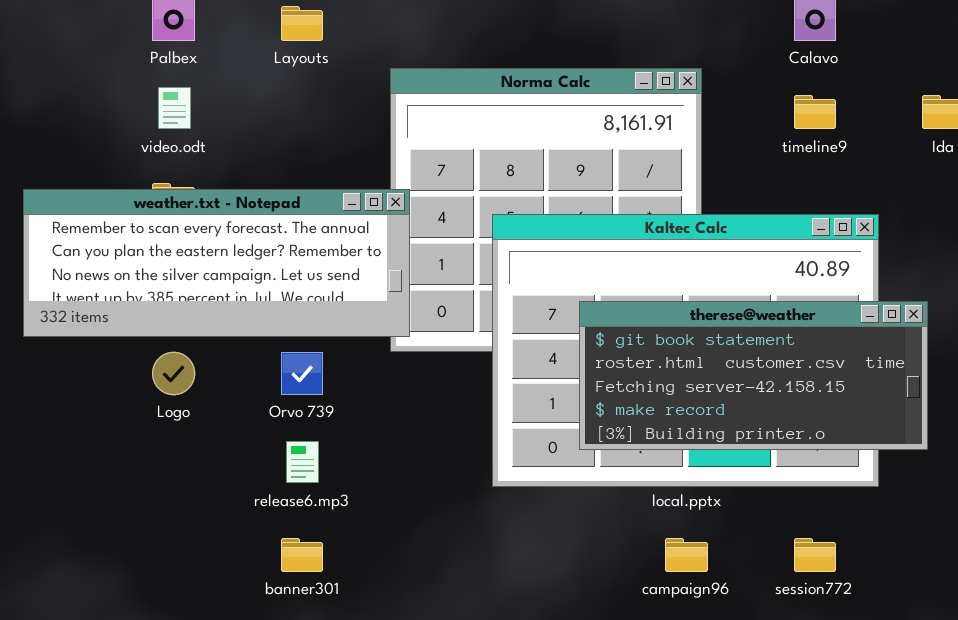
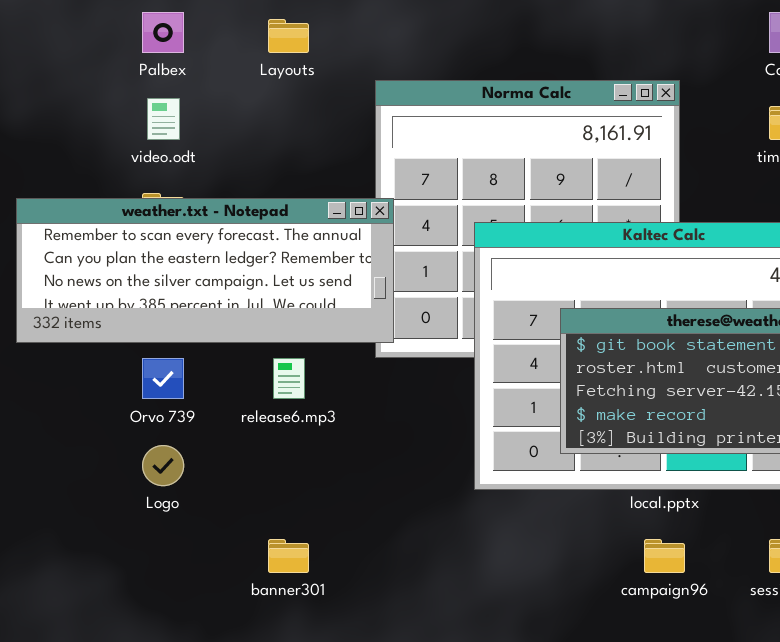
Logo: [152,352,195,395] -> [142,445,184,486], moved
Orvo 739: [281,352,323,395] -> [142,358,184,399], moved
release6.mp3: [286,441,319,483] -> [273,358,305,399], moved

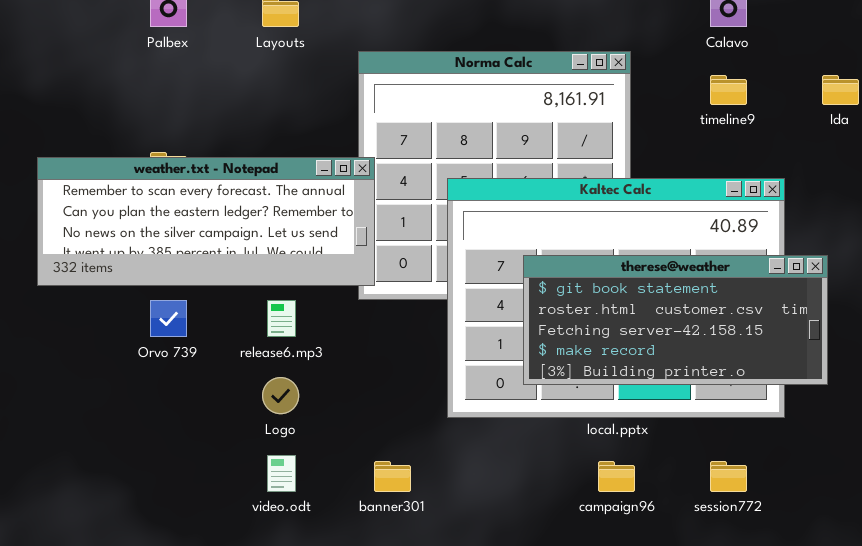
video.odt: [147,98,180,140] -> [267,455,296,492], moved
Logo: [142,445,184,486] -> [262,377,299,414], moved
banner301: [268,539,309,573] -> [374,461,411,492], moved

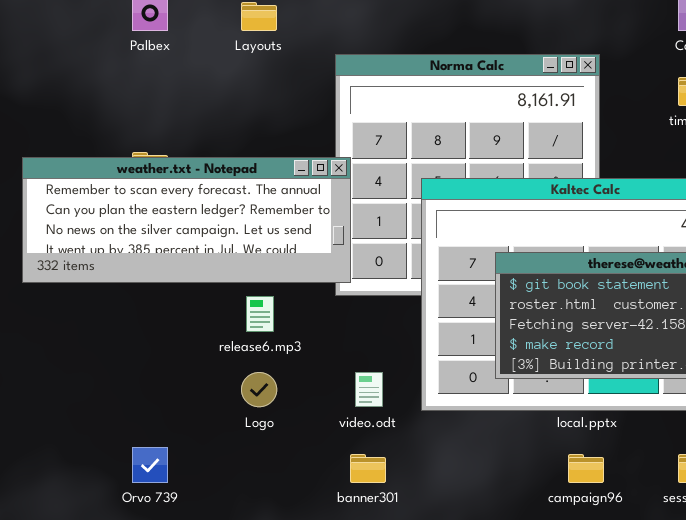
Orvo 739: [150,300,187,337] -> [132,447,168,483], moved
video.odt: [267,455,296,492] -> [355,372,383,407], moved

